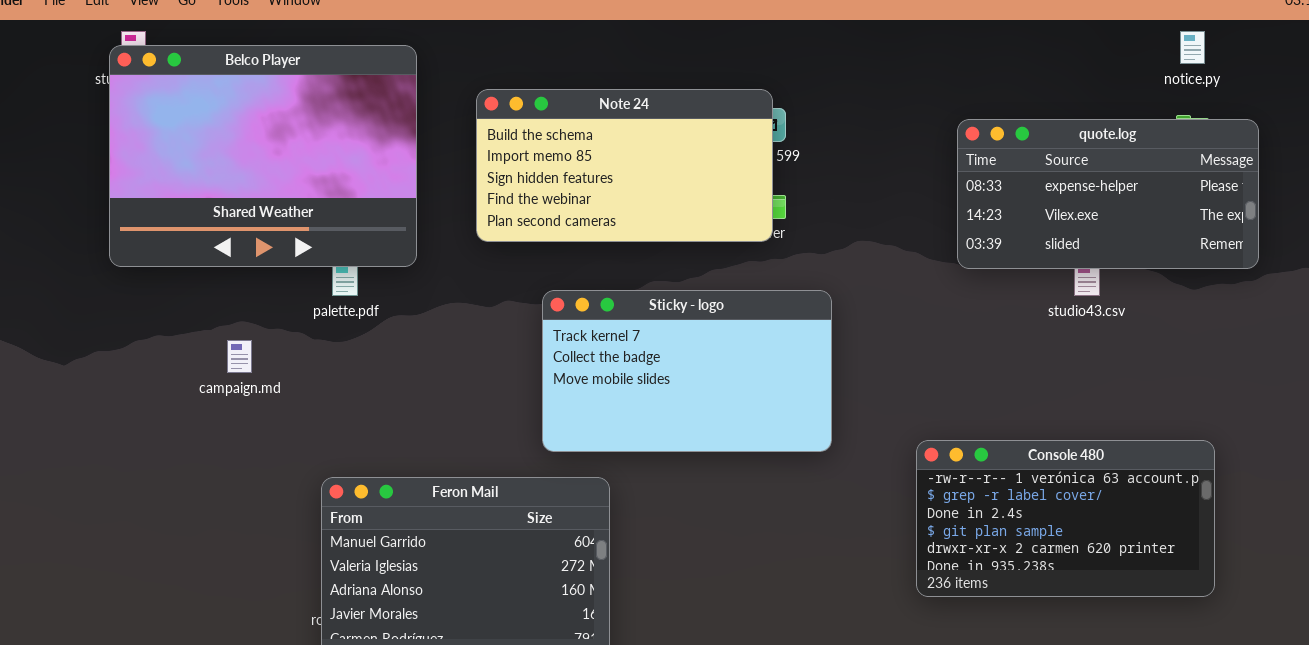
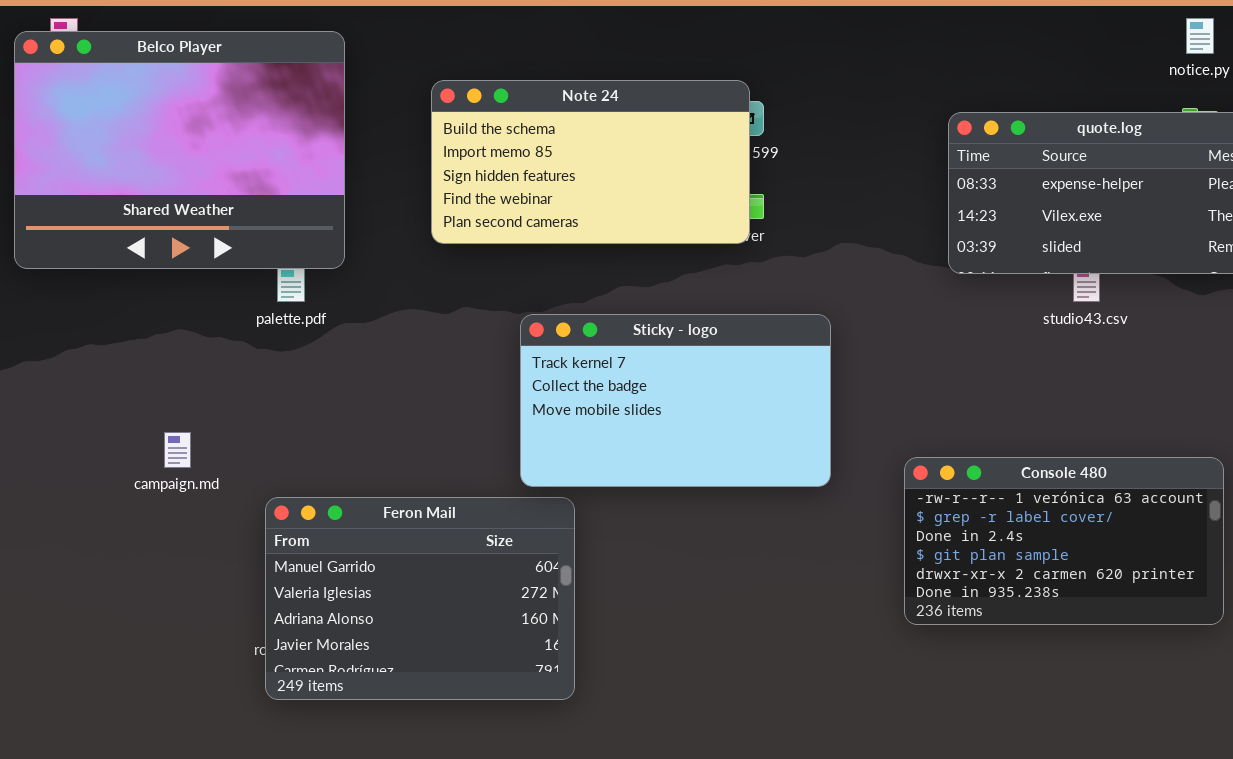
Belco Player: [109,45,417,267] -> [14,31,345,269], moved
Sticky - logo: [542,290,832,452] -> [520,314,831,487], moved
campaign.md: [227,340,252,373] -> [164,432,191,468], moved

